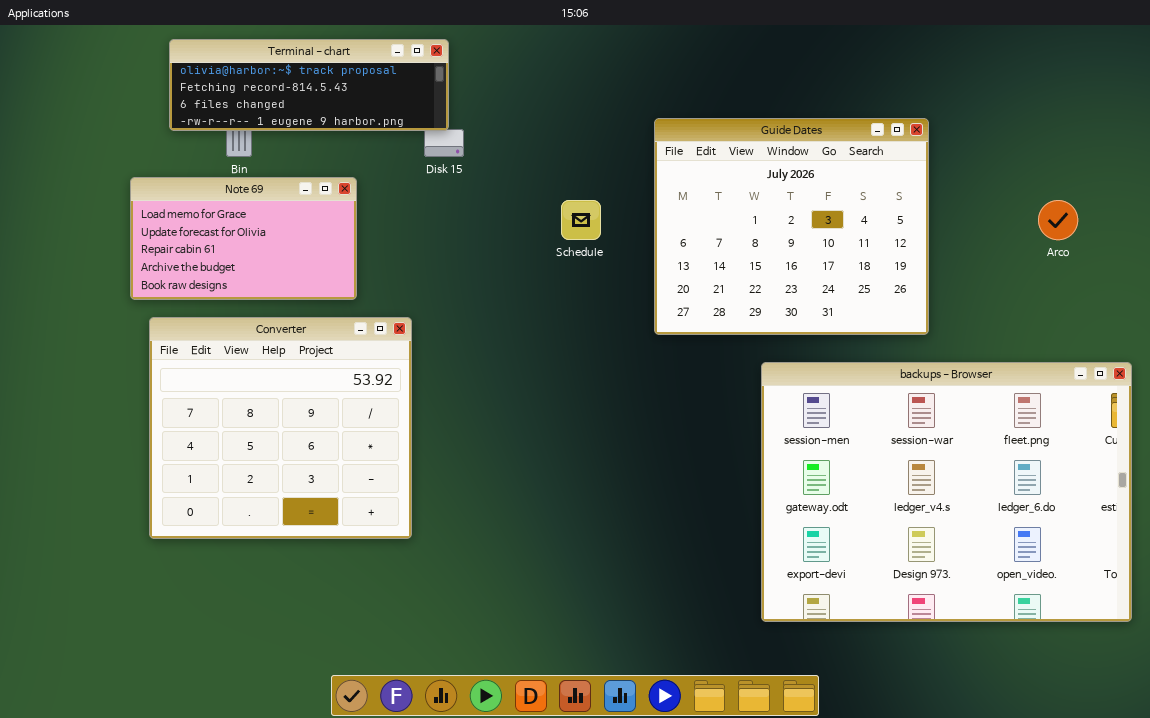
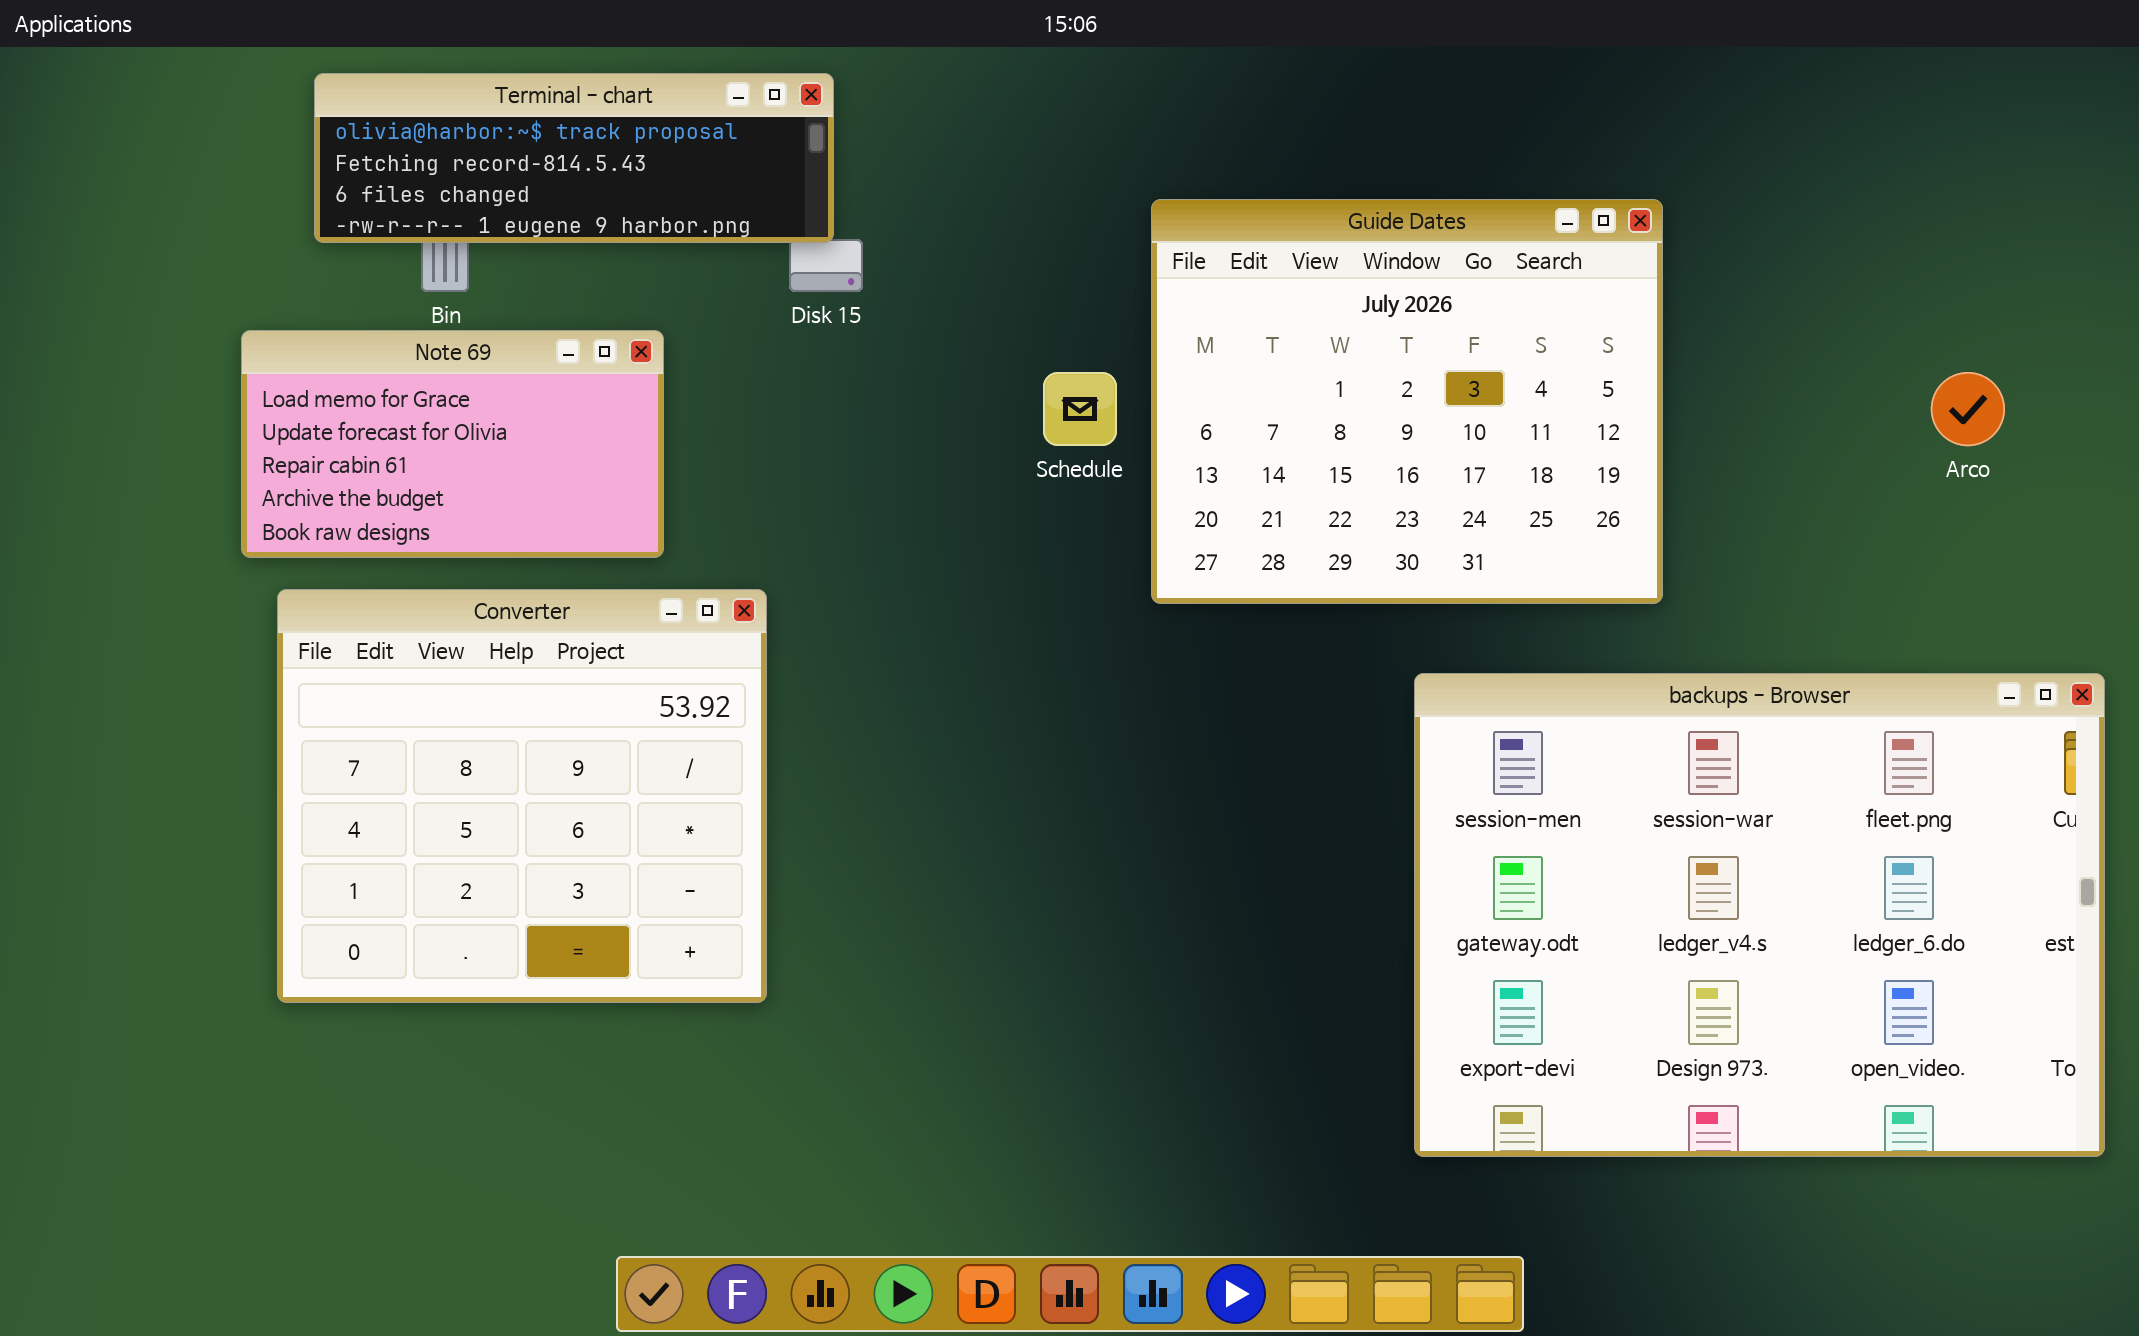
Guide Dates: [654,118,929,335] -> [1151,199,1663,604], moved

